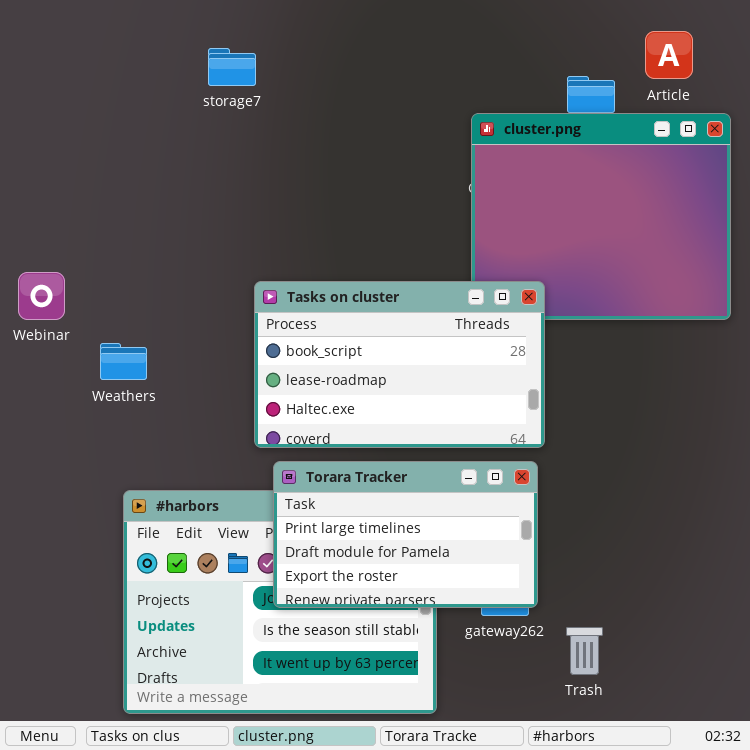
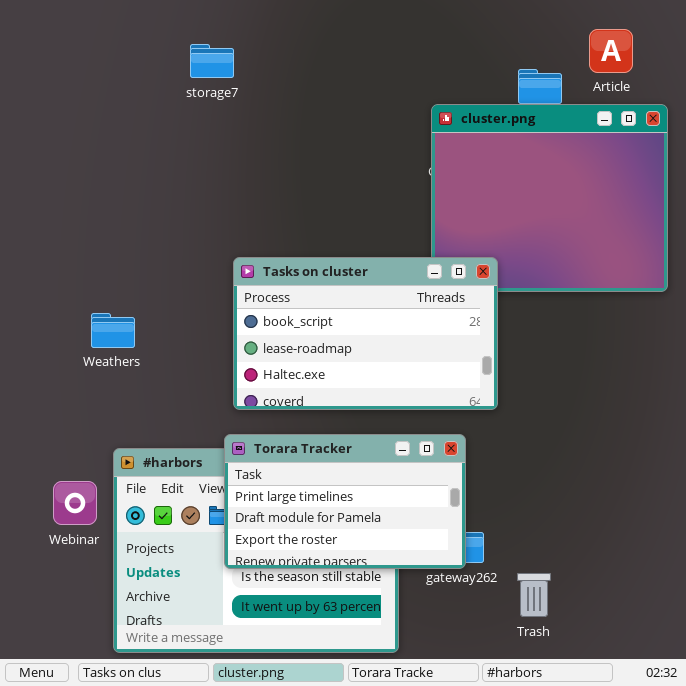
Webinar: [18,272,65,320] -> [53,481,97,525], moved
Torara Tracker: [273,461,538,608] -> [224,434,466,569], moved

